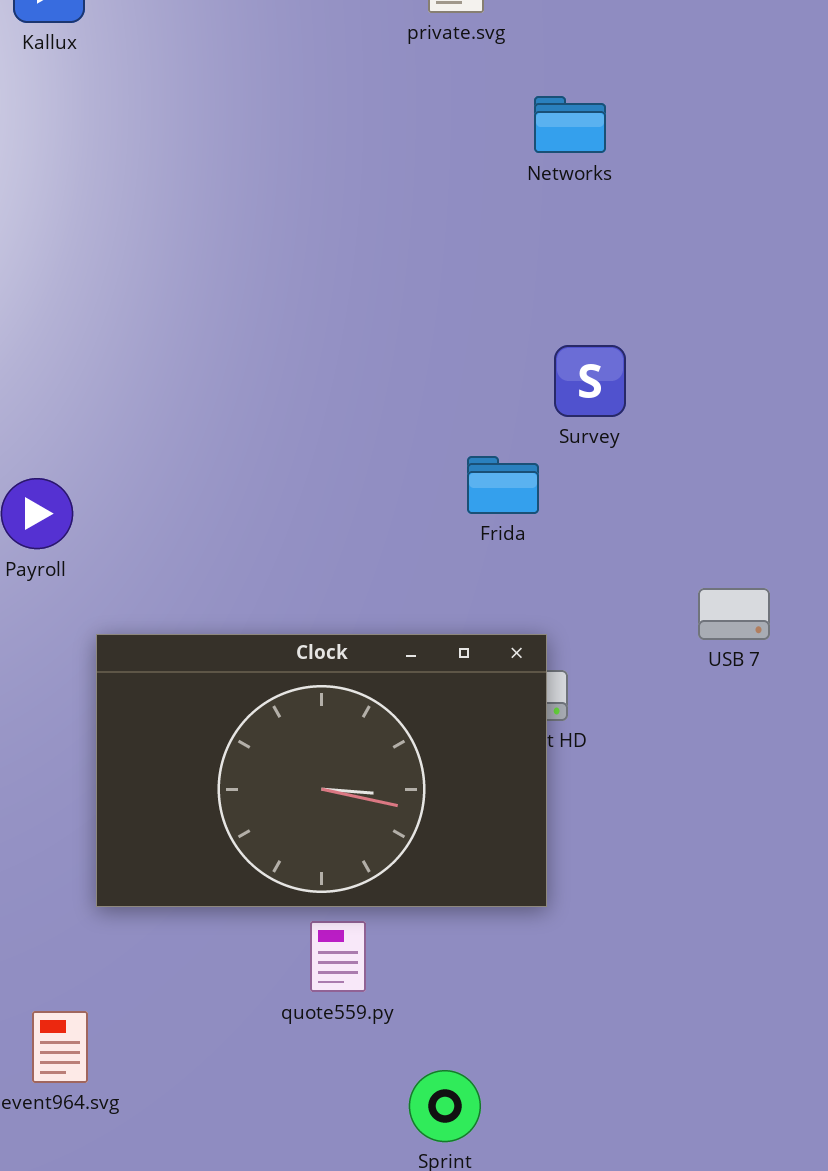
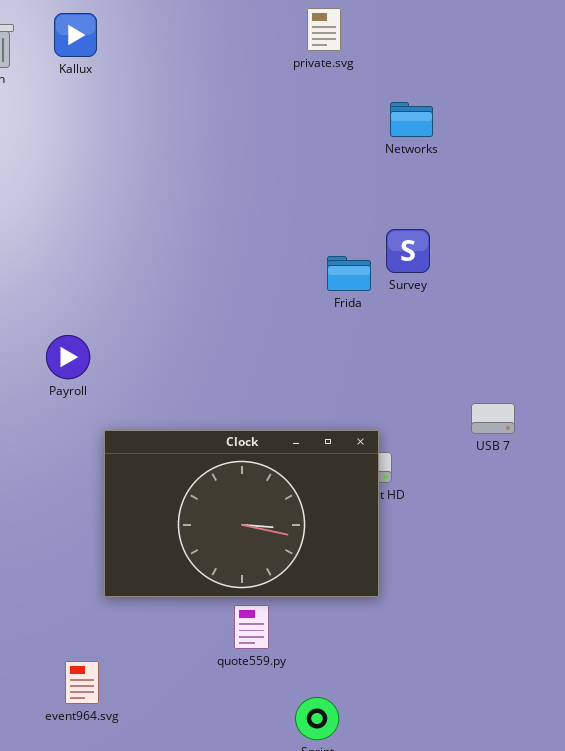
Networks: [534,96,606,153] -> [390,102,433,137], moved
Survey: [554,345,626,417] -> [386,229,430,273], moved
Frida: [467,456,539,514] -> [327,256,371,291], moved

